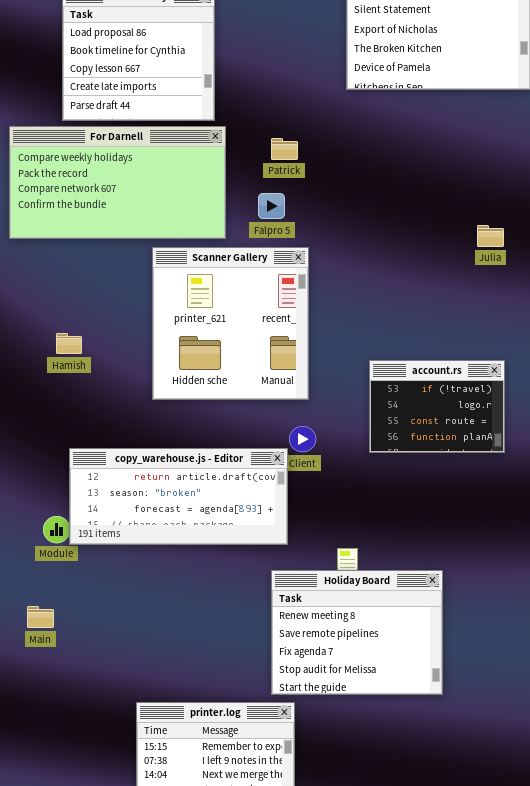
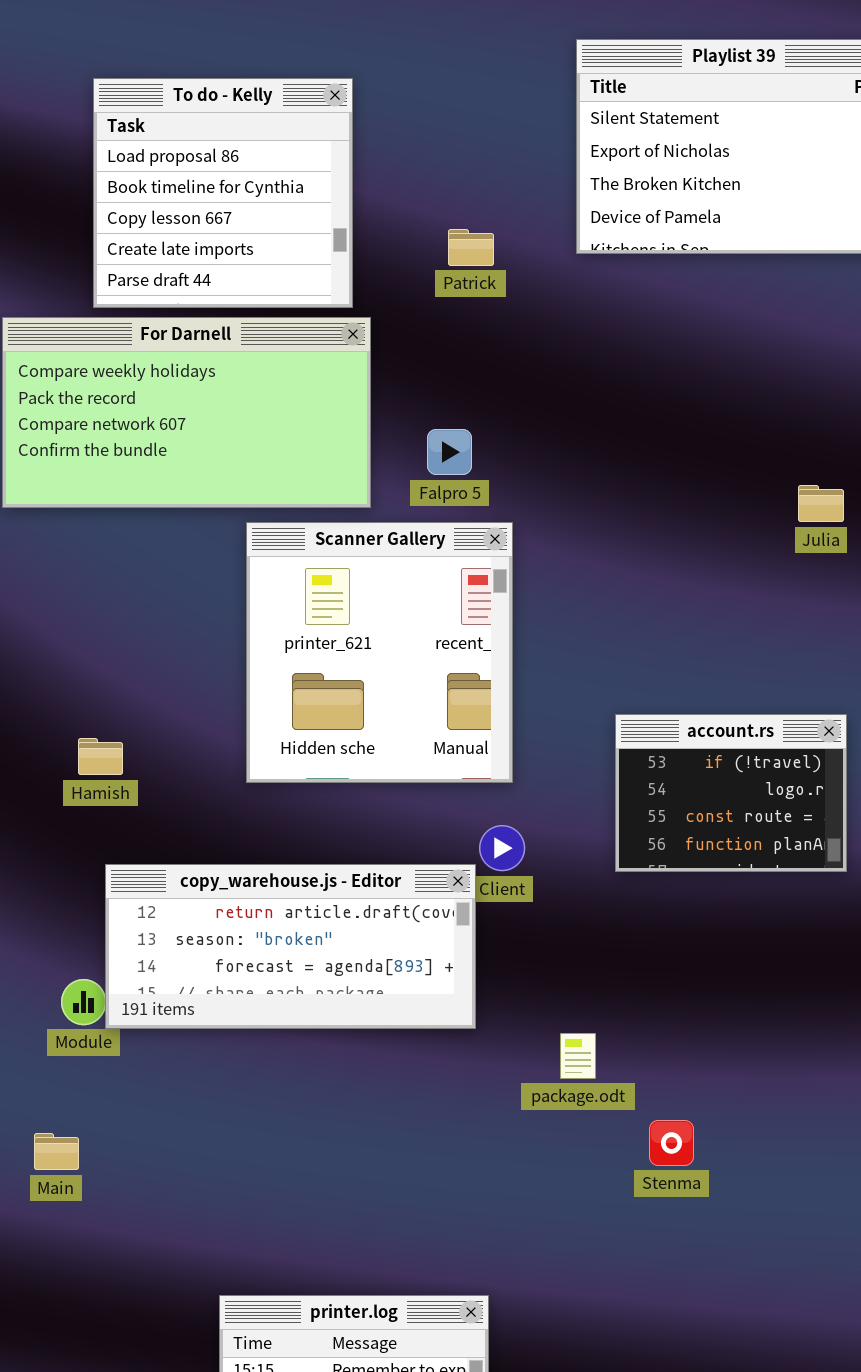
Patrick: [271,138,298,160] -> [448,229,494,266], moved
Hamish: [56,333,82,354] -> [78,738,123,775], moved
Holiday Board: [271,570,443,695] -> none, closed

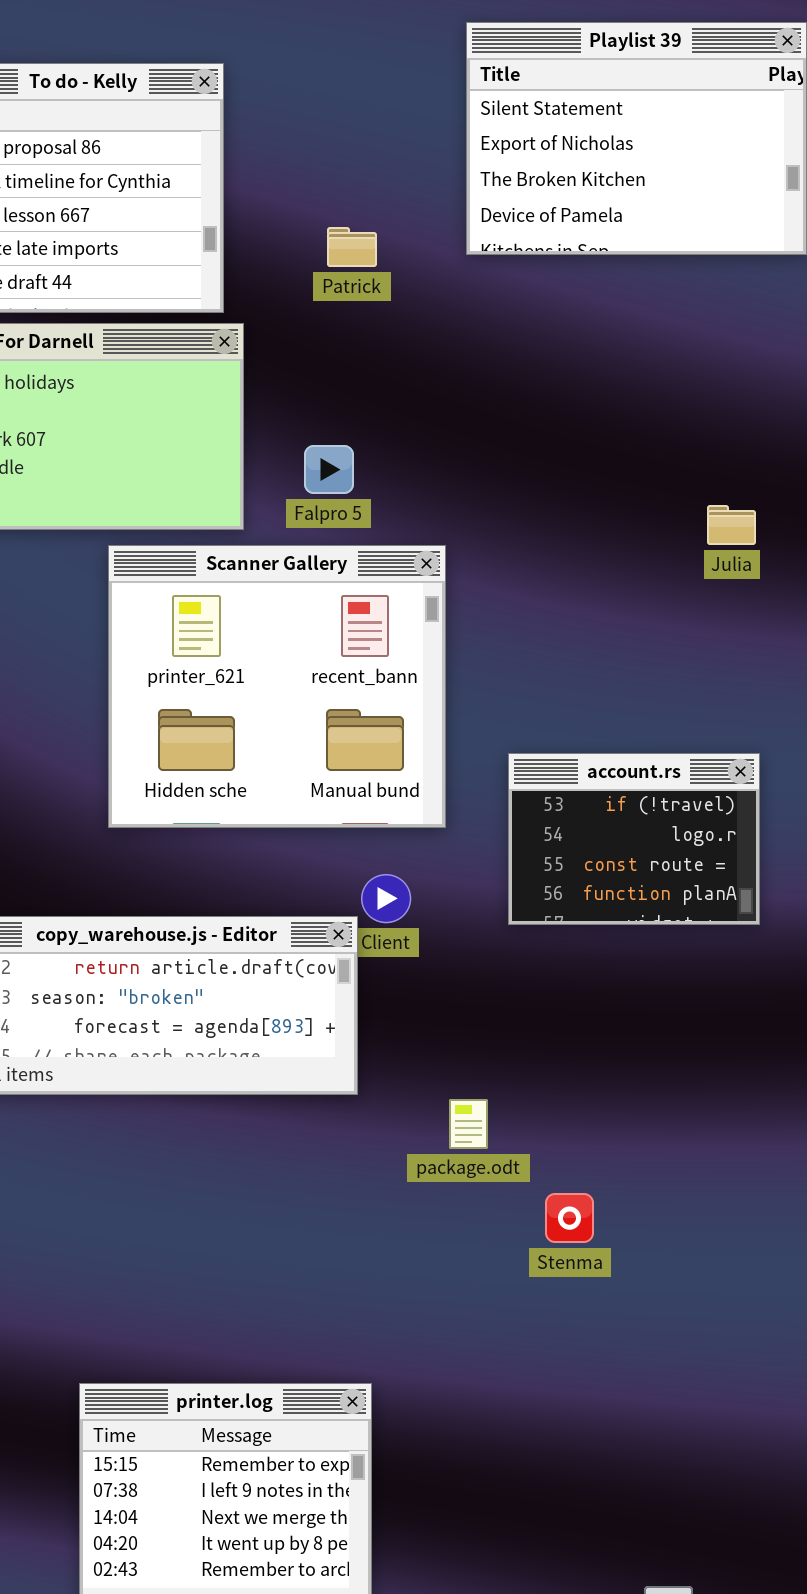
Scanner Gallery: [246,522,513,783] -> [108,545,446,828], resized

